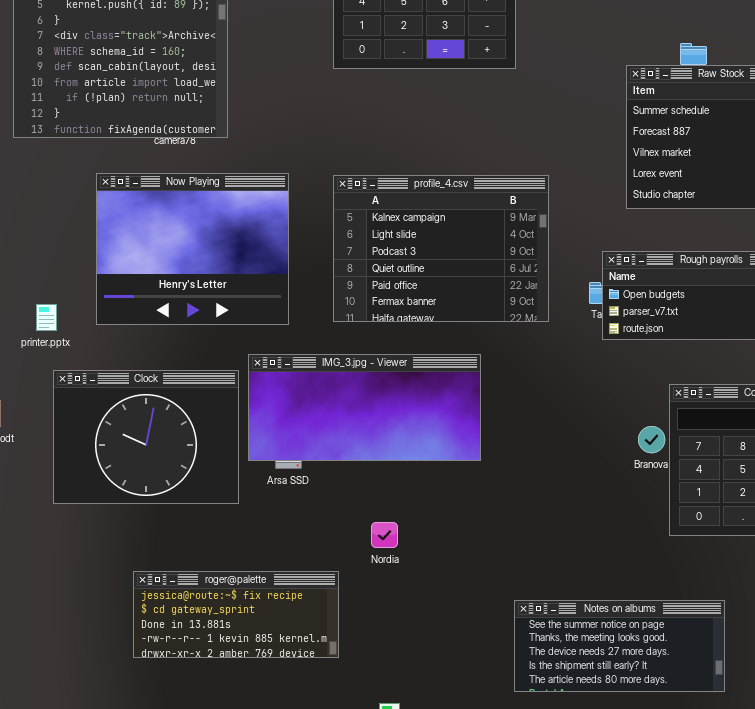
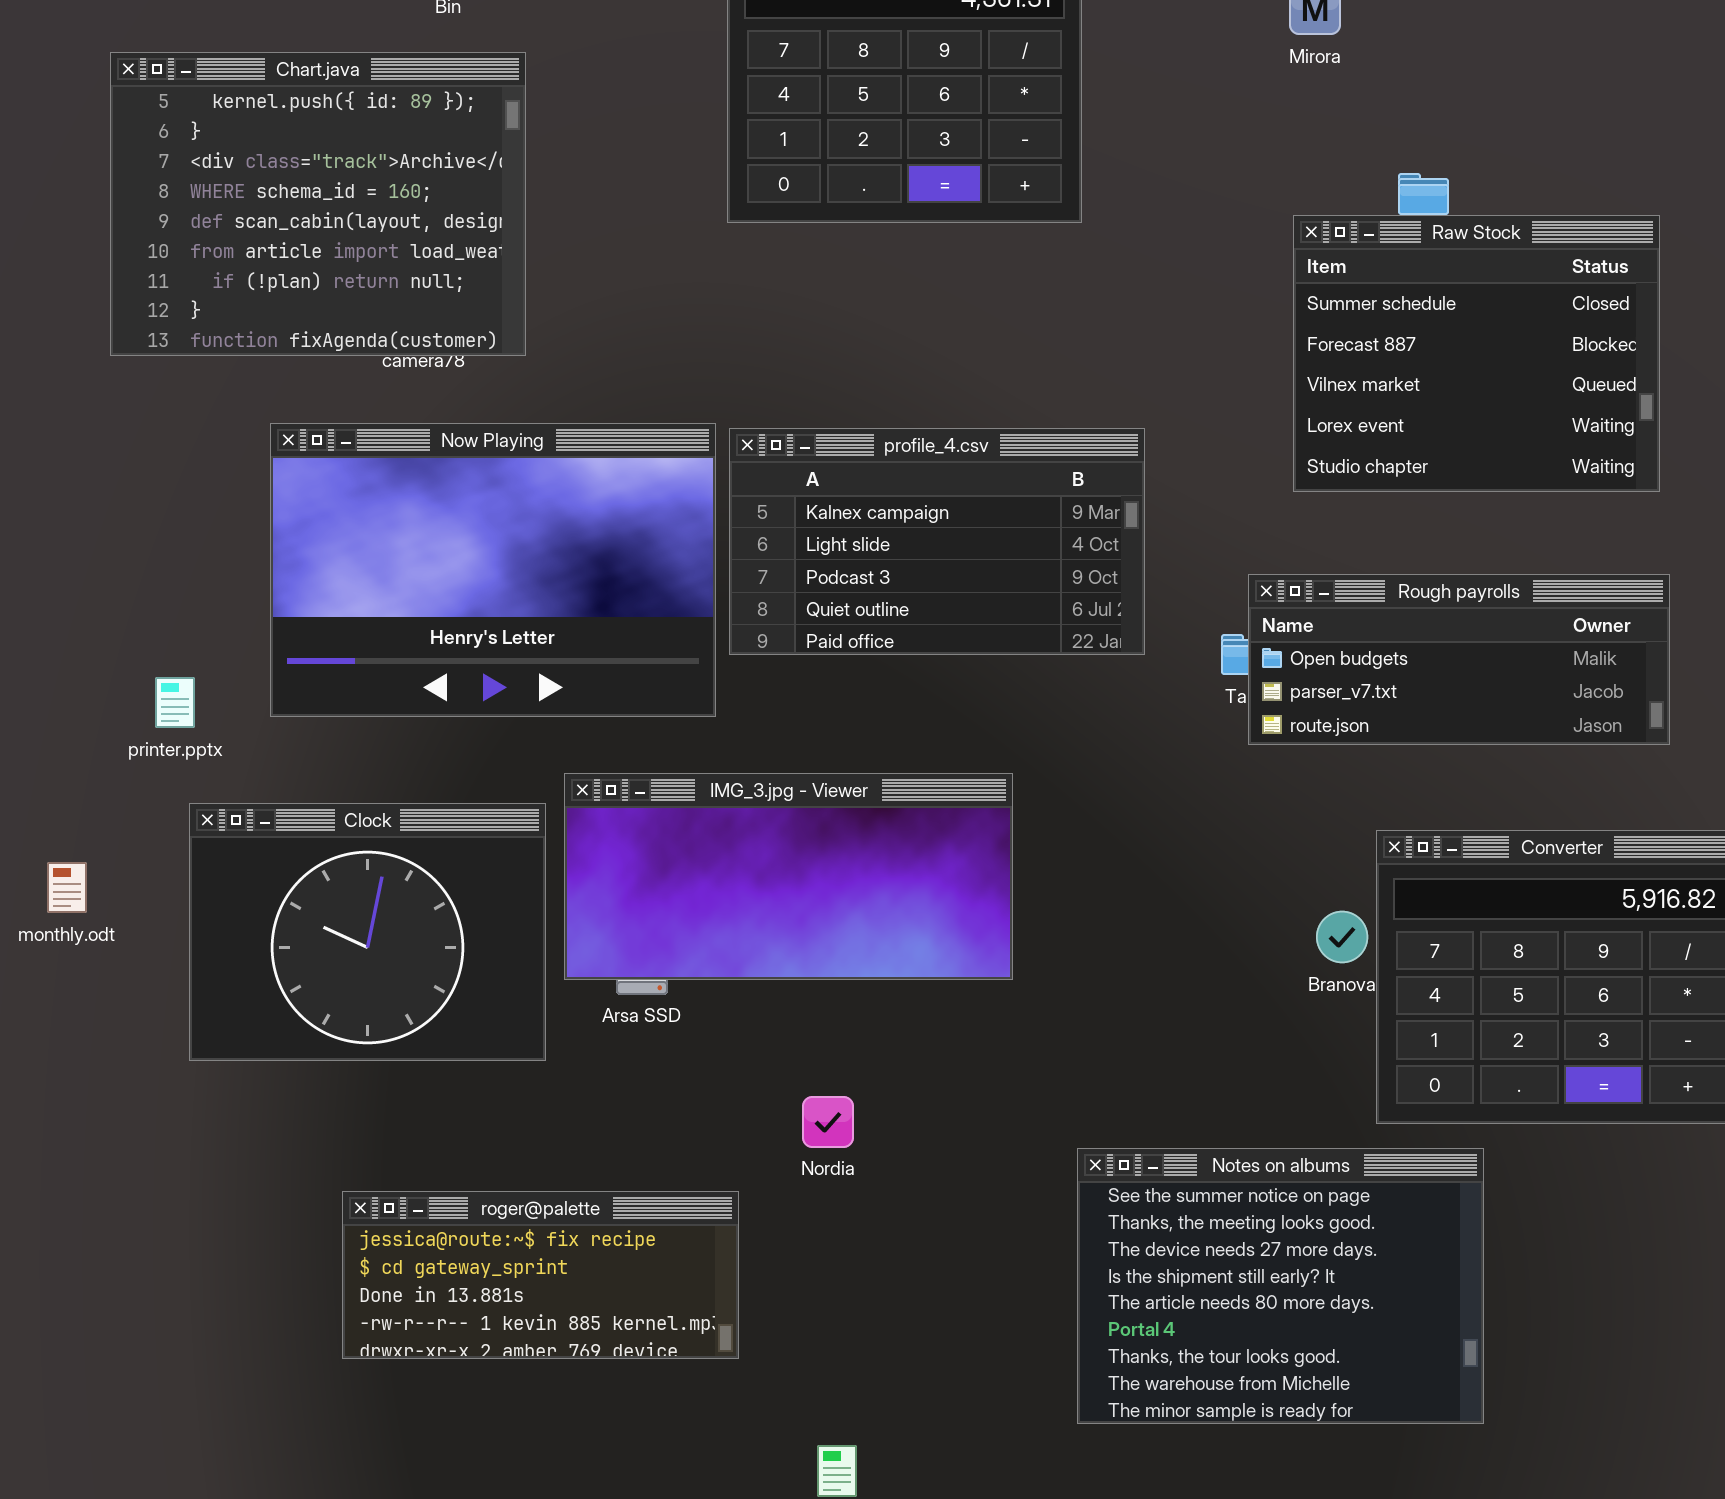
Now Playing: [96,173,289,325] -> [270,423,716,717], resized
profile_4.csv: [333,175,549,322] -> [729,428,1145,655], resized
Notes on albums: [514,600,725,692] -> [1077,1148,1484,1424], resized

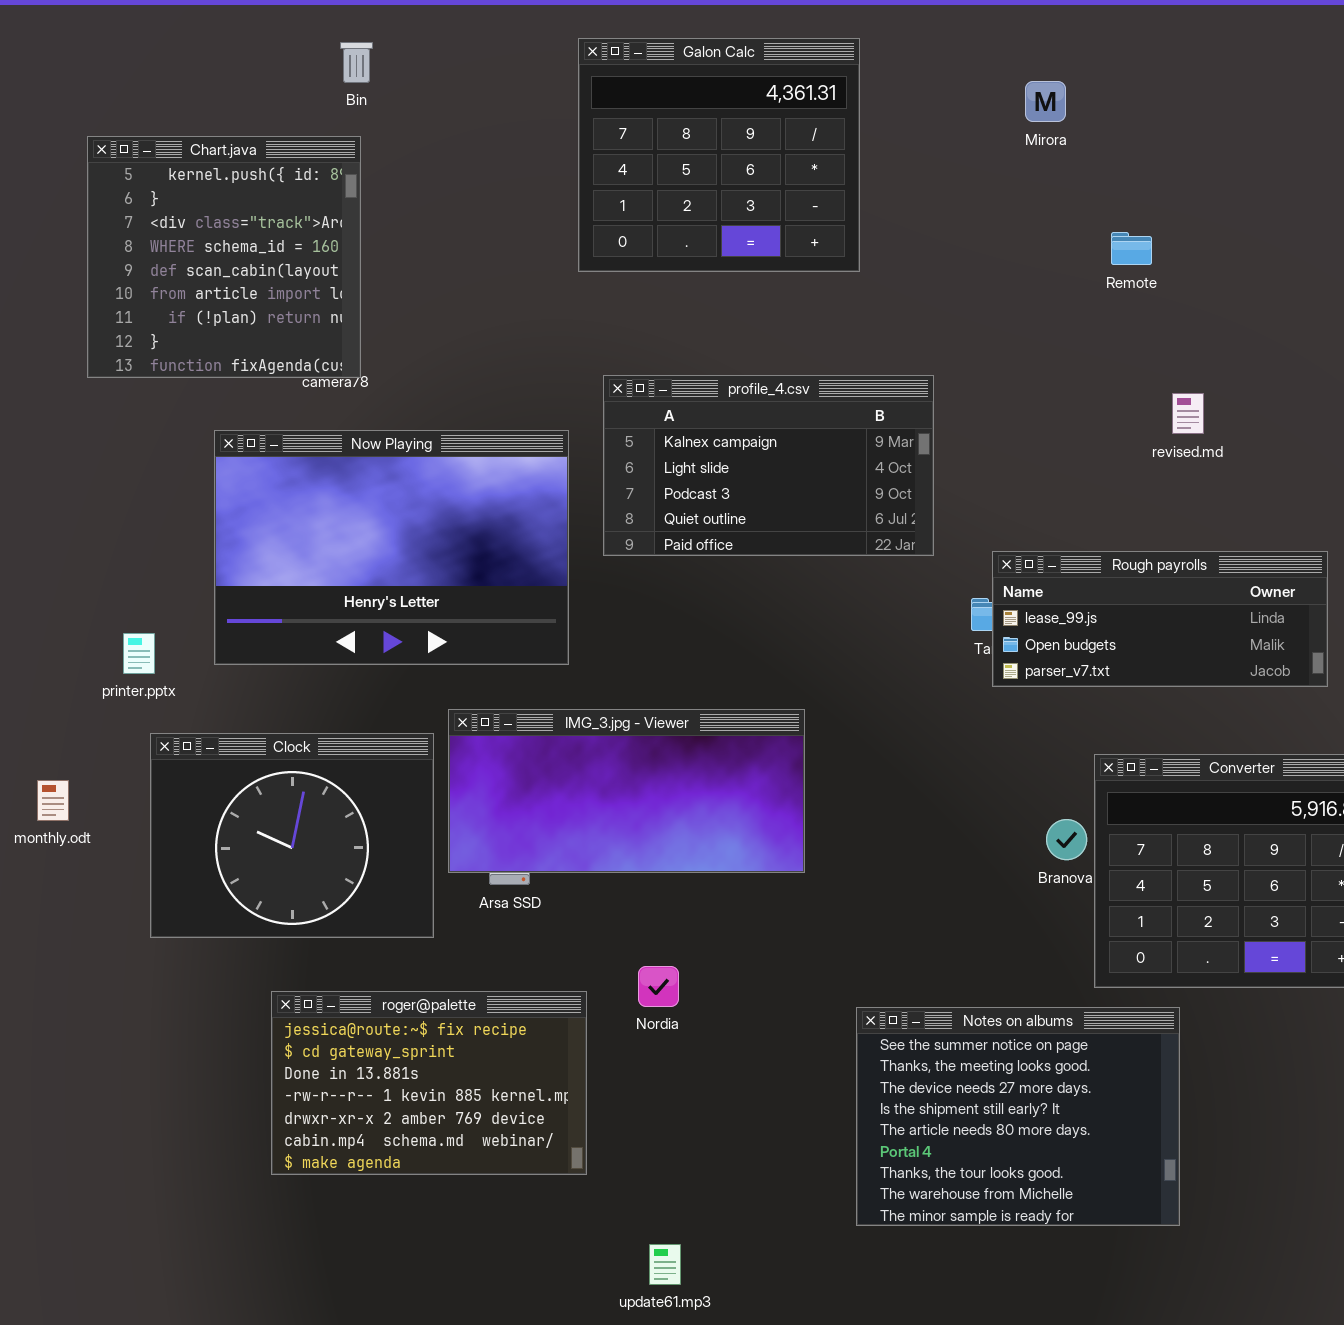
Chart.java: [110,52,526,356] -> [87,136,361,378], resized
Raw Stock: [1293,215,1660,492] -> none, closed
profile_4.csv: [729,428,1145,655] -> [603,375,934,556], moved
Rough payrolls: [1248,574,1670,745] -> [992,551,1328,687], scrolled up 1 row
roger@palette: [342,1191,739,1359] -> [271,991,587,1175], resized

